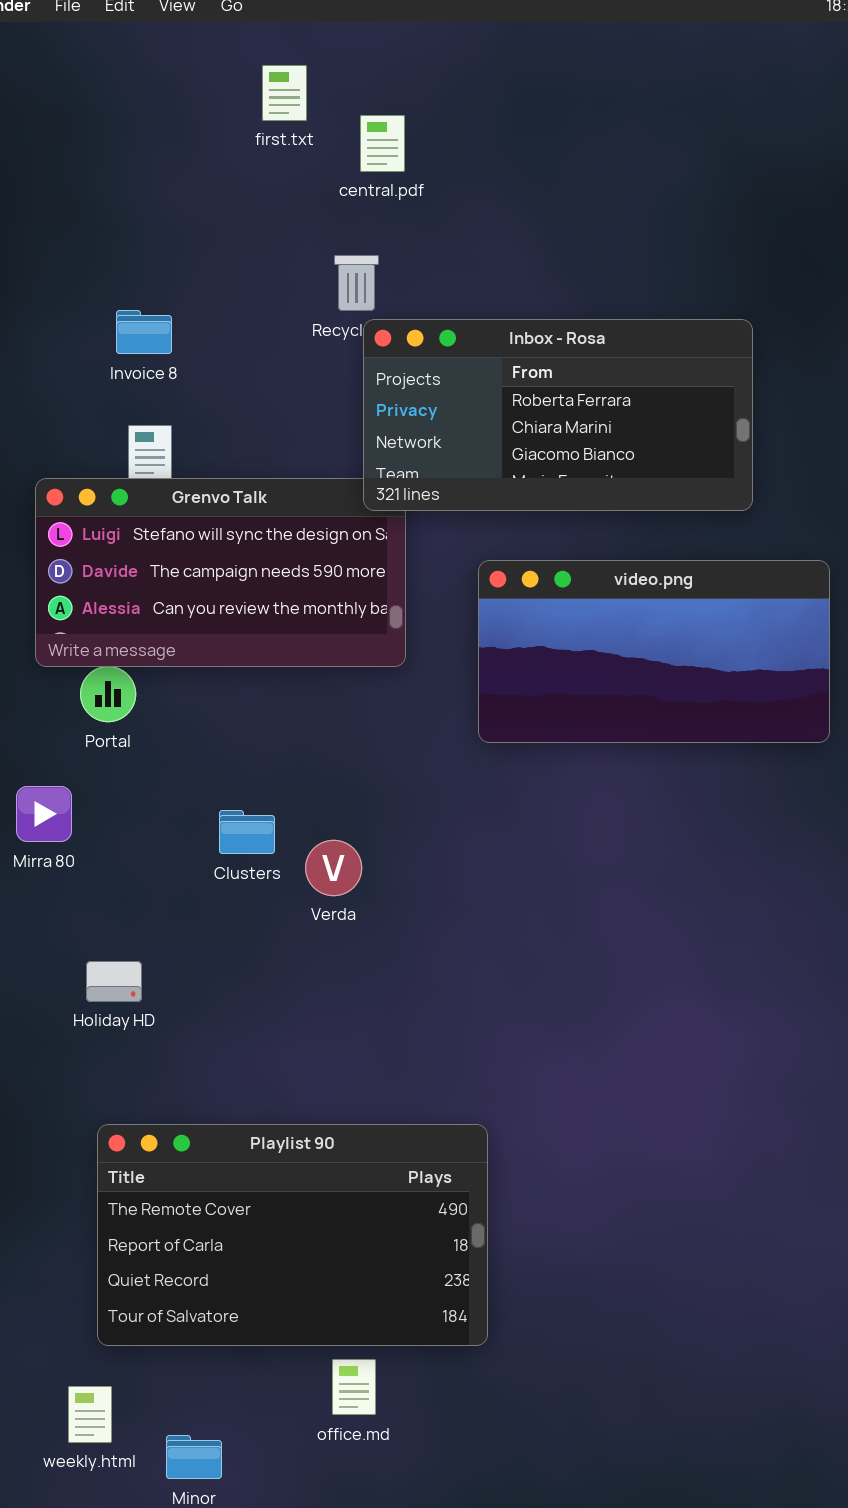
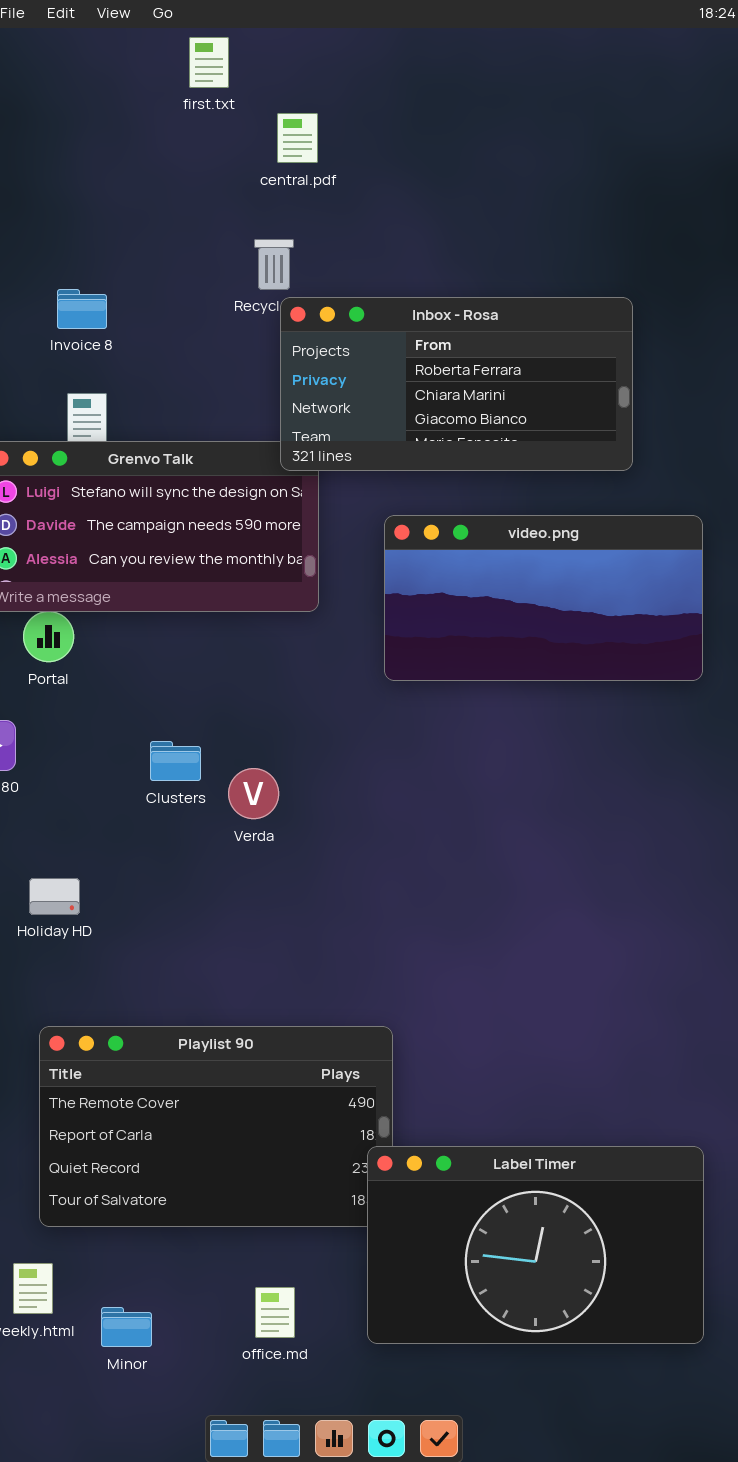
first.txt: [262,65,307,121] -> [189,37,229,88], moved
Label Timer: none -> [367,1146,704,1344], opened
office.md: [332,1359,376,1415] -> [255,1287,295,1338], moved

